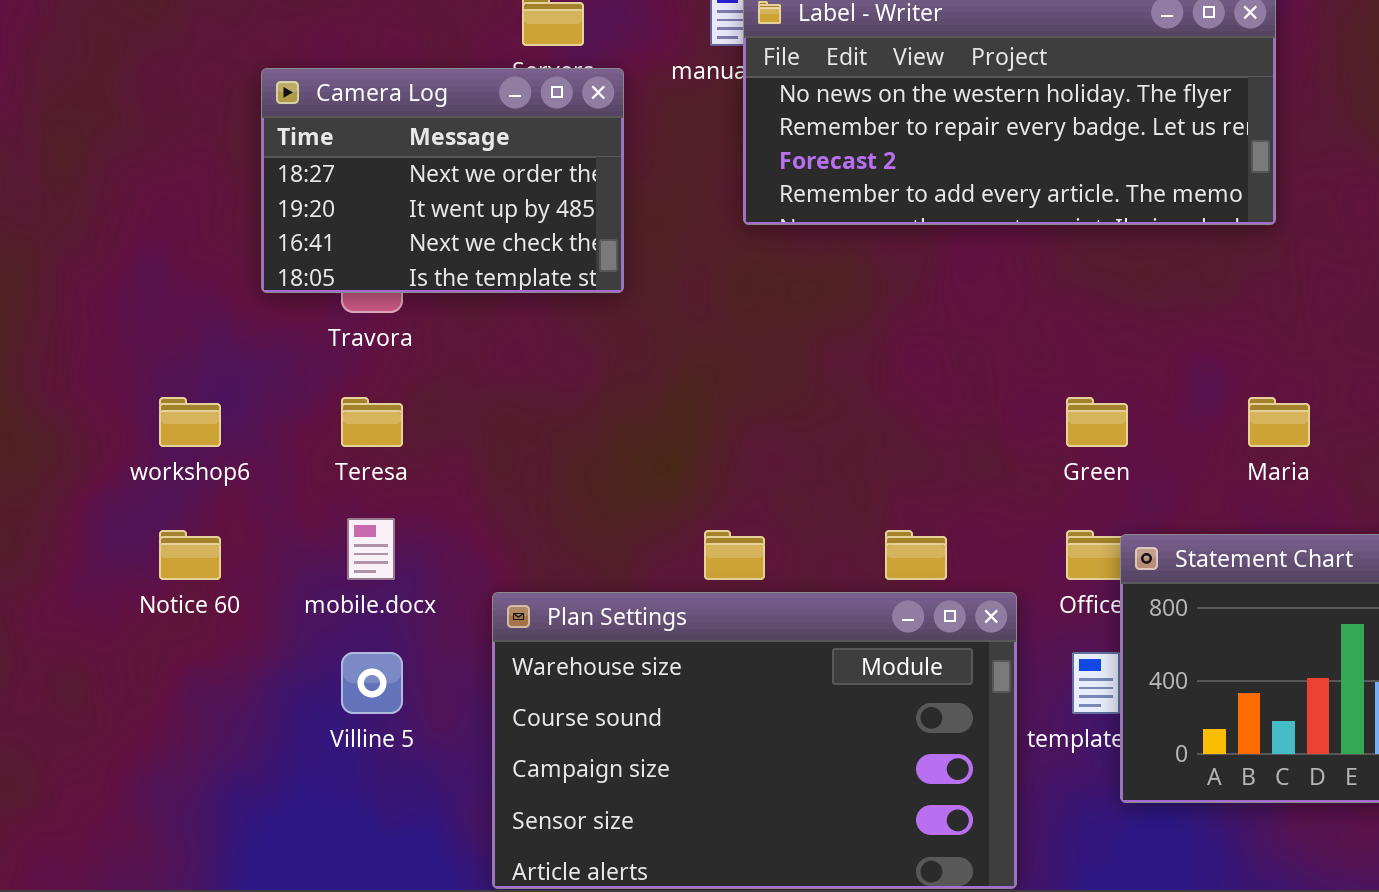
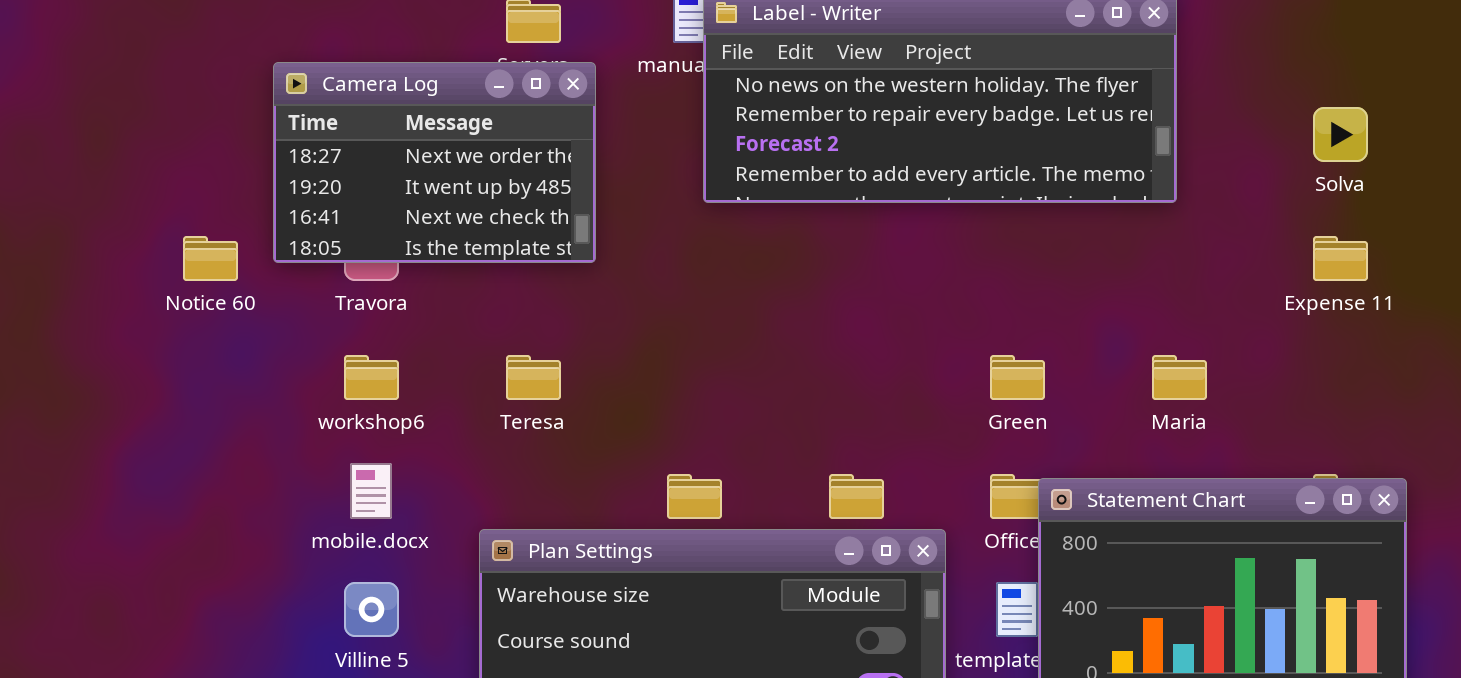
workshop6: [159,397,221,447] -> [344,355,399,400], moved
Teresa: [341,397,403,447] -> [506,355,561,400], moved
Notice 60: [159,530,221,580] -> [183,236,238,281], moved

